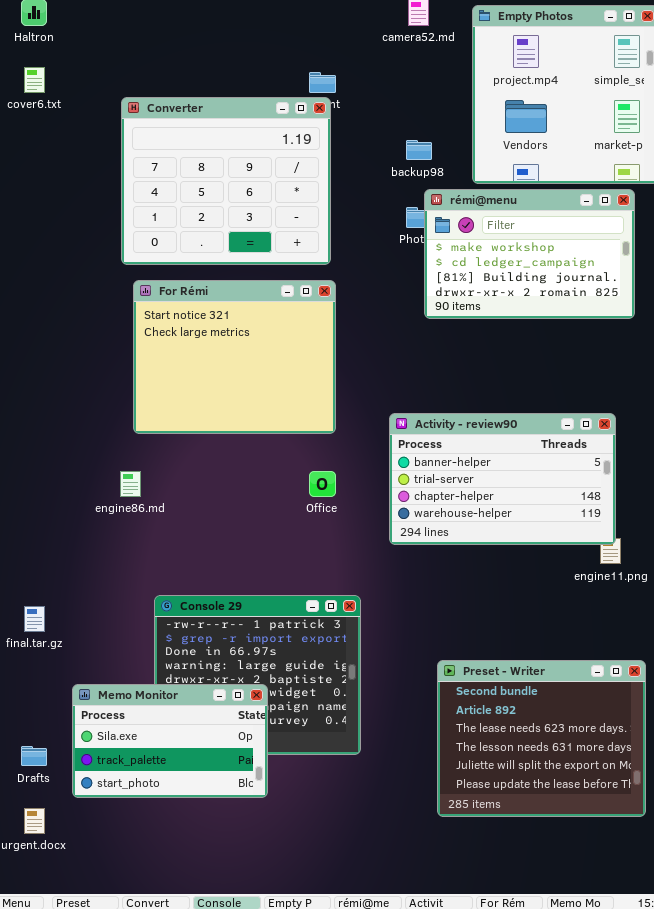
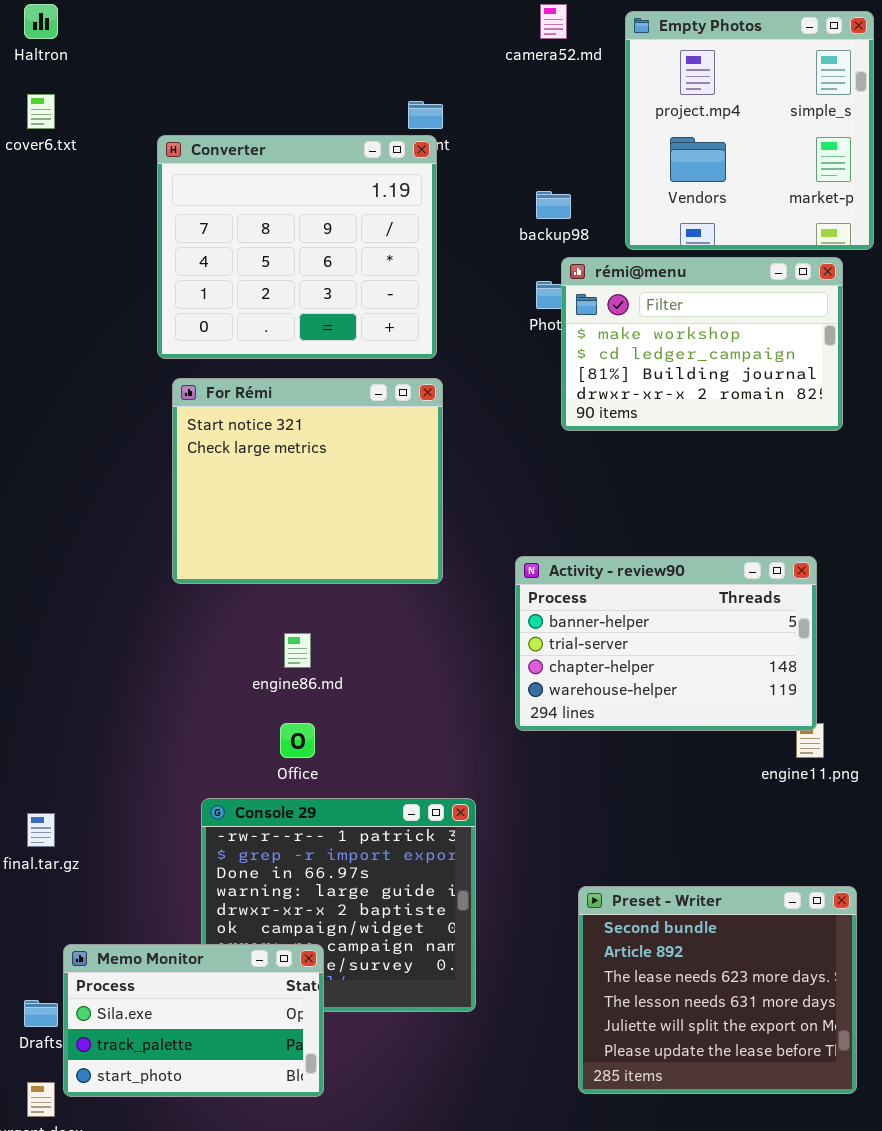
engine86.md: [120,471,141,497] -> [284,633,311,668], moved
Office: [309,471,336,497] -> [280,723,315,758], moved
Memo Monitor: [72,684,268,798] -> [63,944,324,1097], moved

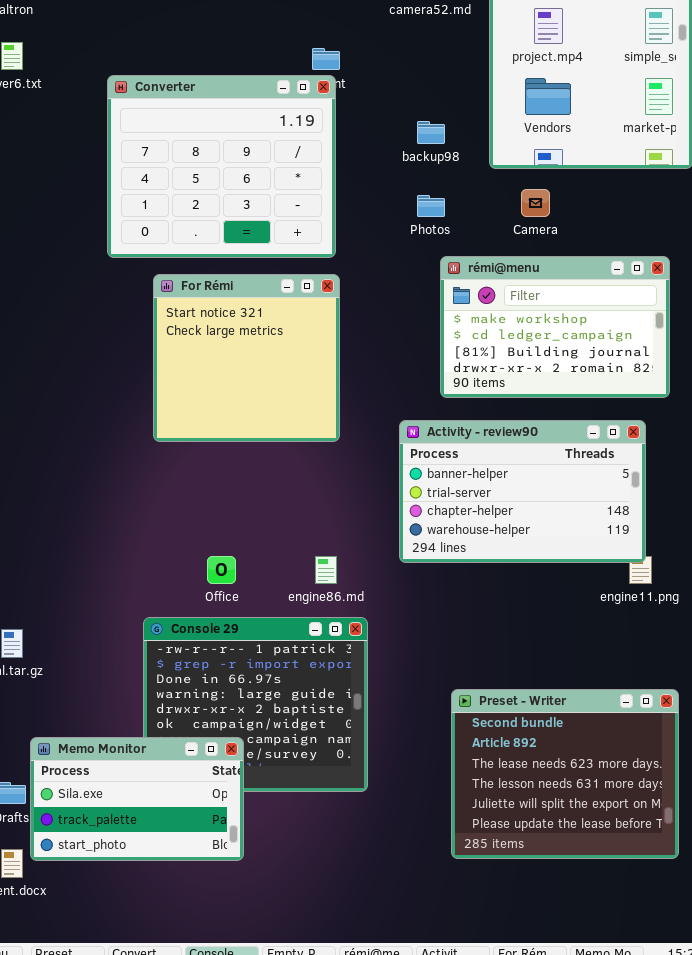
rémi@menu: [561,257,843,431] -> [440,256,670,398], moved
For Rémi: [172,378,443,584] -> [153,274,340,442], resized
engine86.md: [284,633,311,668] -> [315,556,337,584], moved

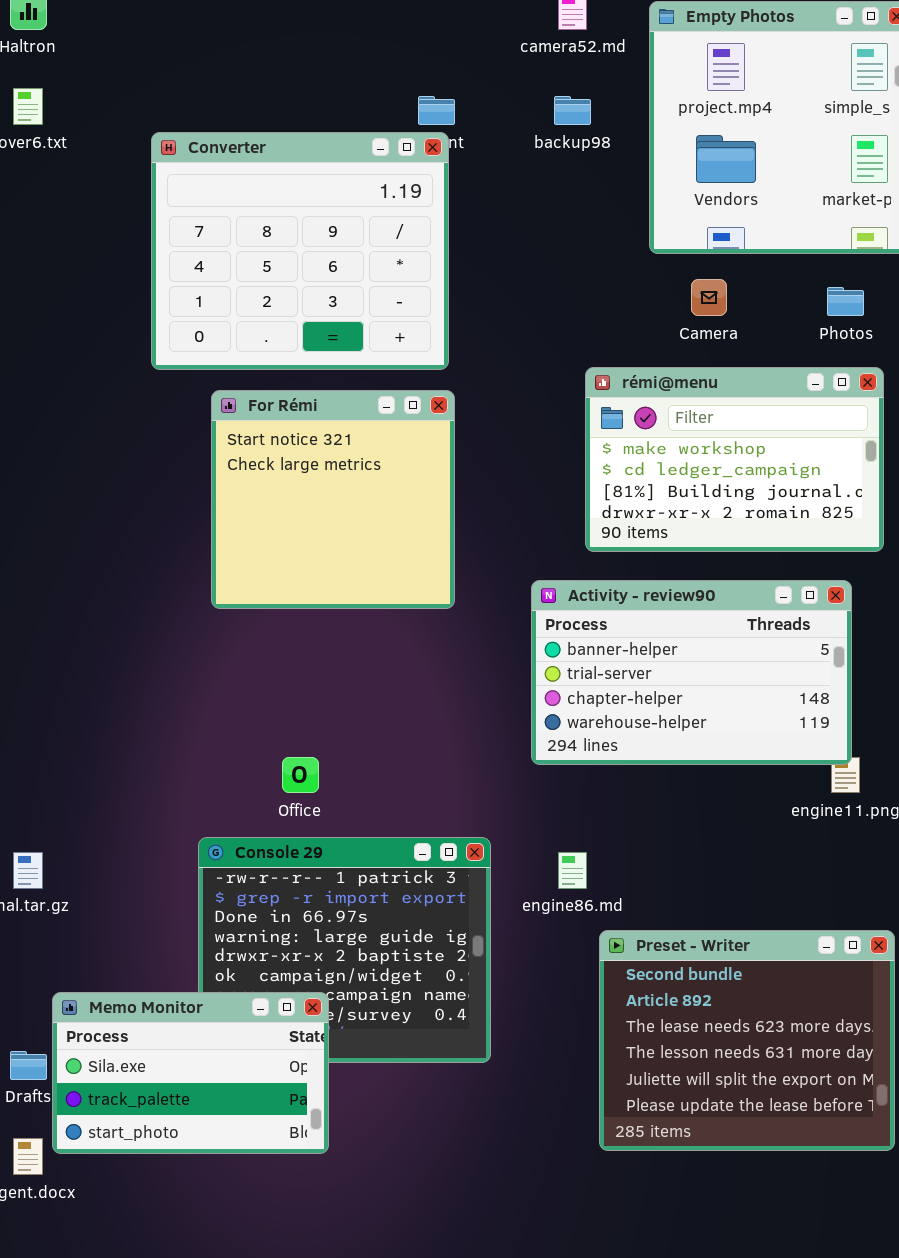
backup98: [417,121,445,144] -> [554,96,591,125], moved
Photos: [417,195,445,217] -> [827,287,864,316], moved
engine86.md: [315,556,337,584] -> [558,852,587,889], moved

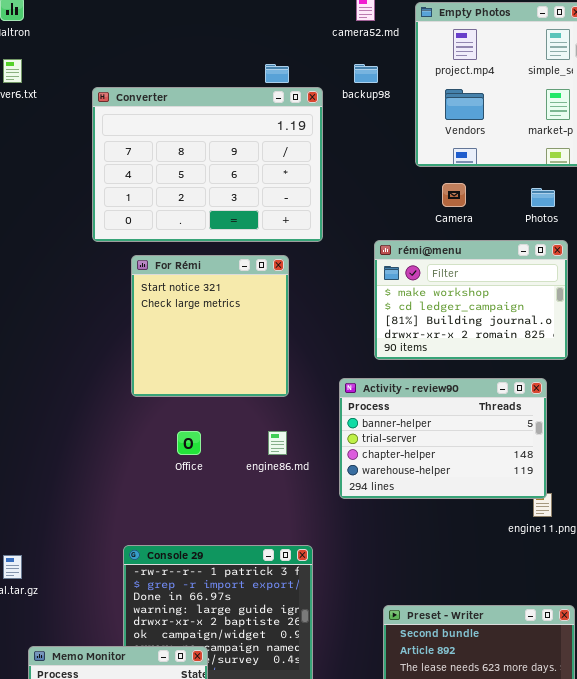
Converter: [151,132,449,370] -> [92,87,323,242], resized
Office: [282,757,319,793] -> [177,431,201,455], moved
engine86.md: [558,852,587,889] -> [268,431,287,455], moved

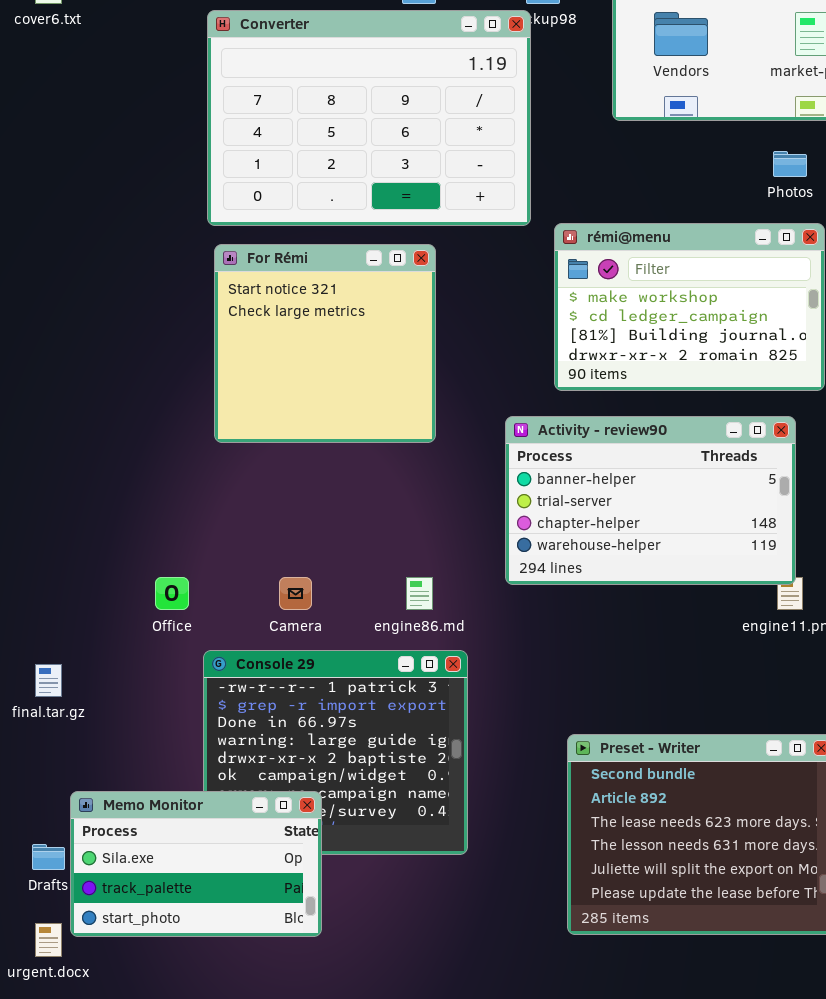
Converter: [92,87,323,242] -> [207,10,531,226], moved
Camera: [442,183,466,207] -> [279,577,312,610], moved
Office: [177,431,201,455] -> [155,577,189,610], moved
engine86.md: [268,431,287,455] -> [406,577,433,610], moved

